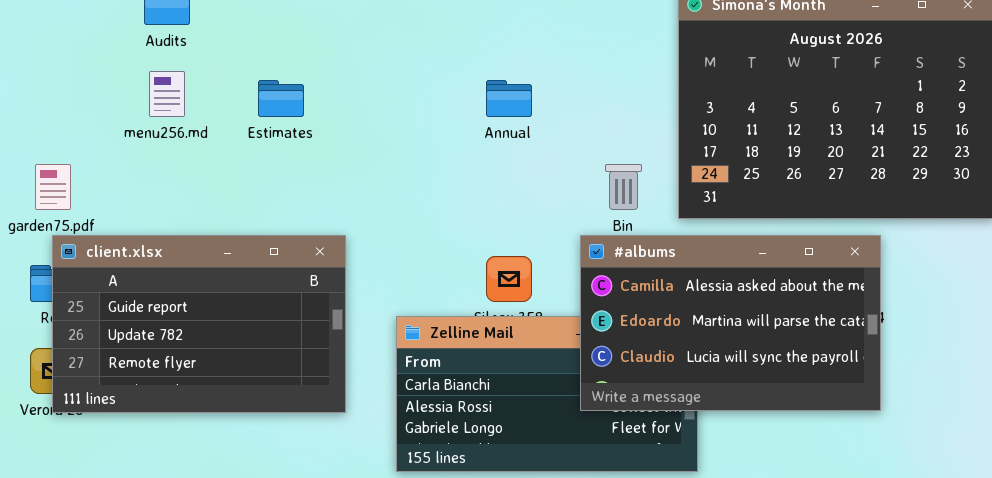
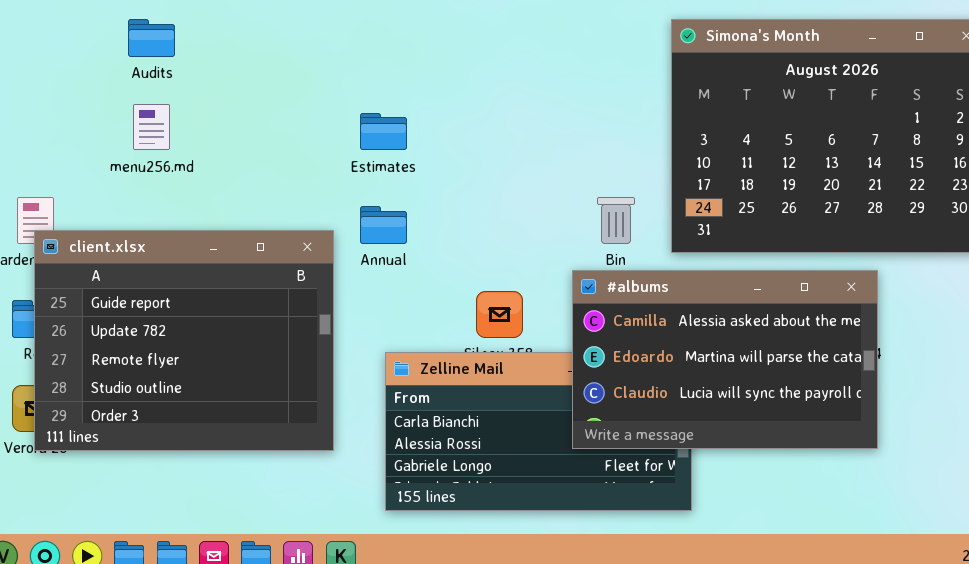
Estimates: [258,80,304,117] -> [360,113,407,150], moved
Annual: [486,80,532,117] -> [360,206,407,244], moved
client.xlsx: [52,235,346,413] -> [34,230,334,451], resized

